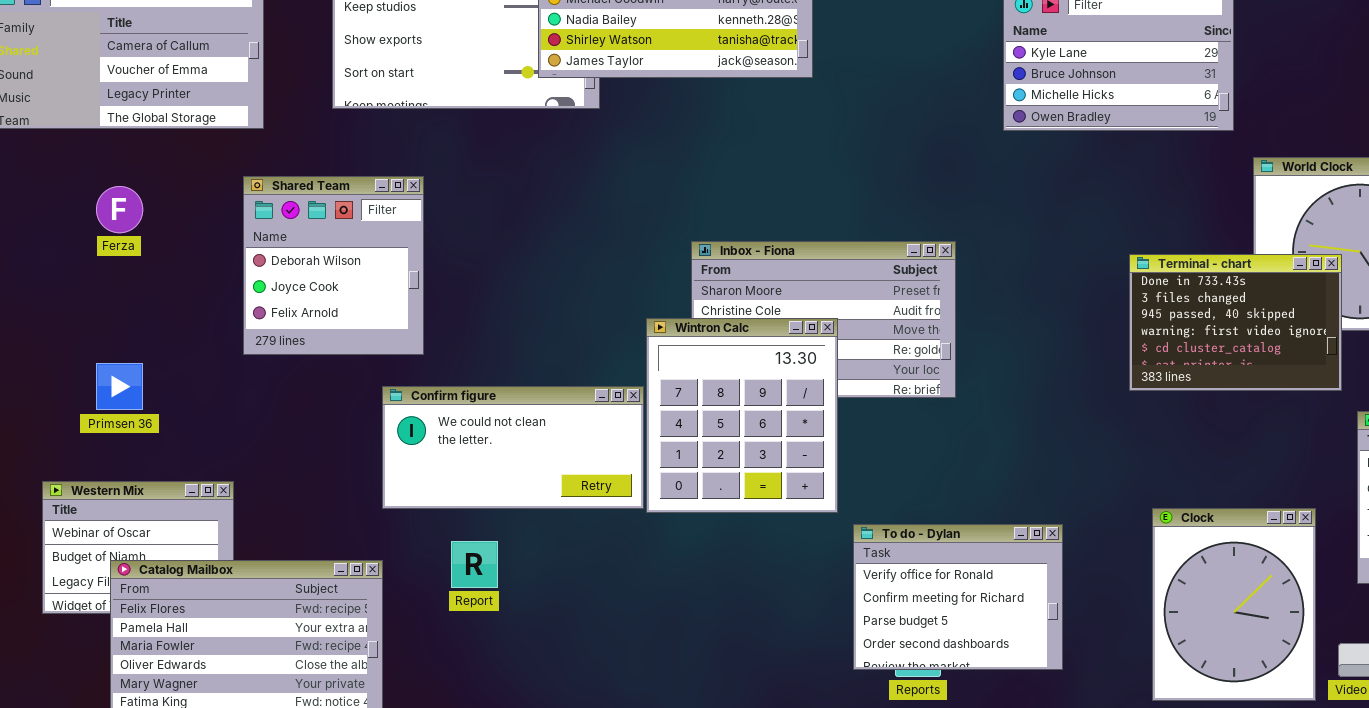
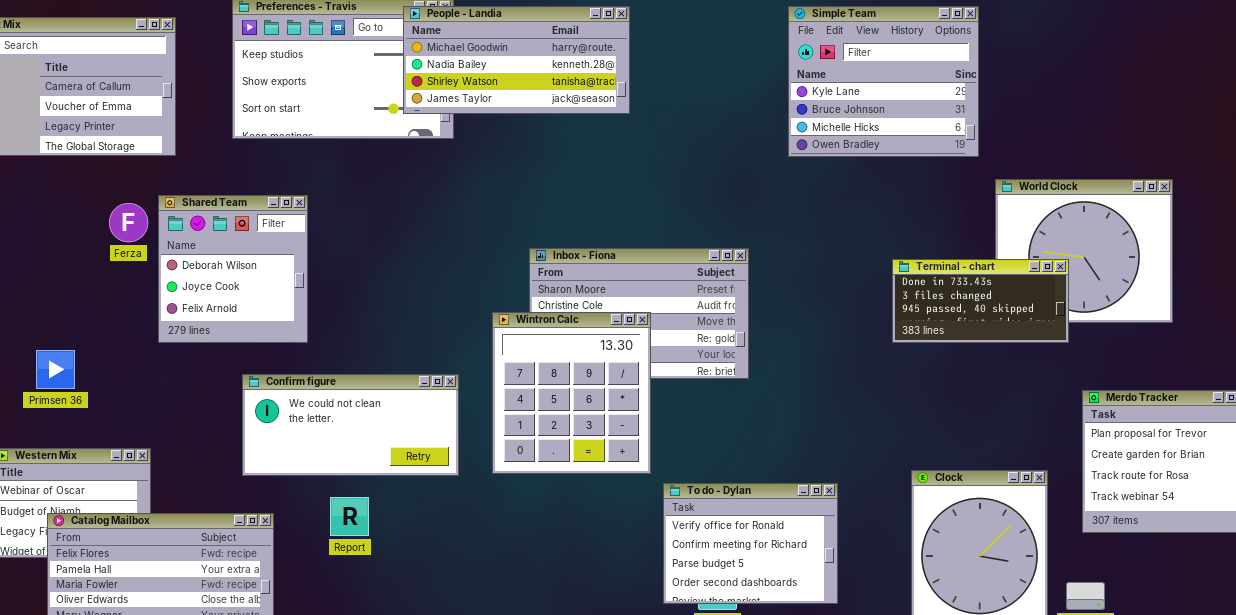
Ferza: [96,186,143,233] -> [109,203,148,242], moved
Terminal - chart: [1129,254,1342,391] -> [892,259,1069,343], resized
Confirm figure: [382,386,644,509] -> [242,374,459,476], moved

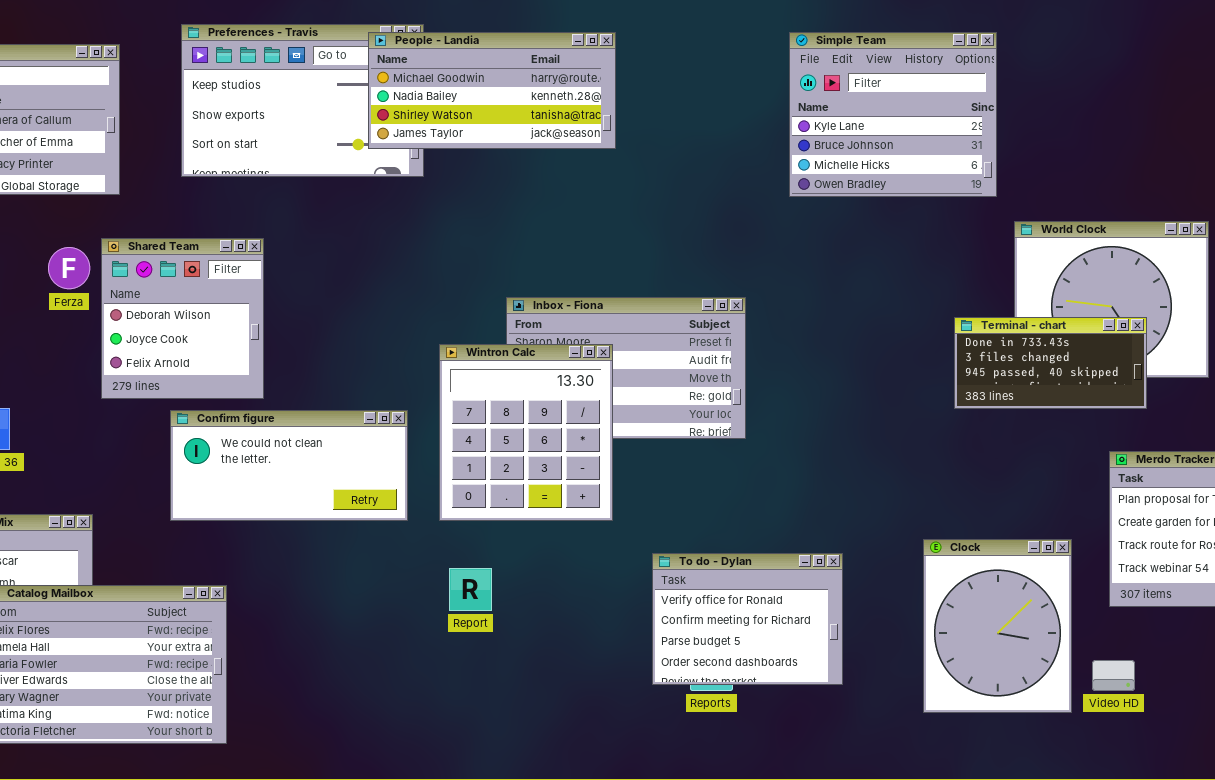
Terminal - chart: [892,259,1069,343] -> [954,317,1147,409], moved
Wintron Calc: [492,312,651,474] -> [439,344,613,521], moved
Confirm figure: [242,374,459,476] -> [170,410,408,521], moved
Report: [330,497,369,536] -> [449,568,492,611], moved

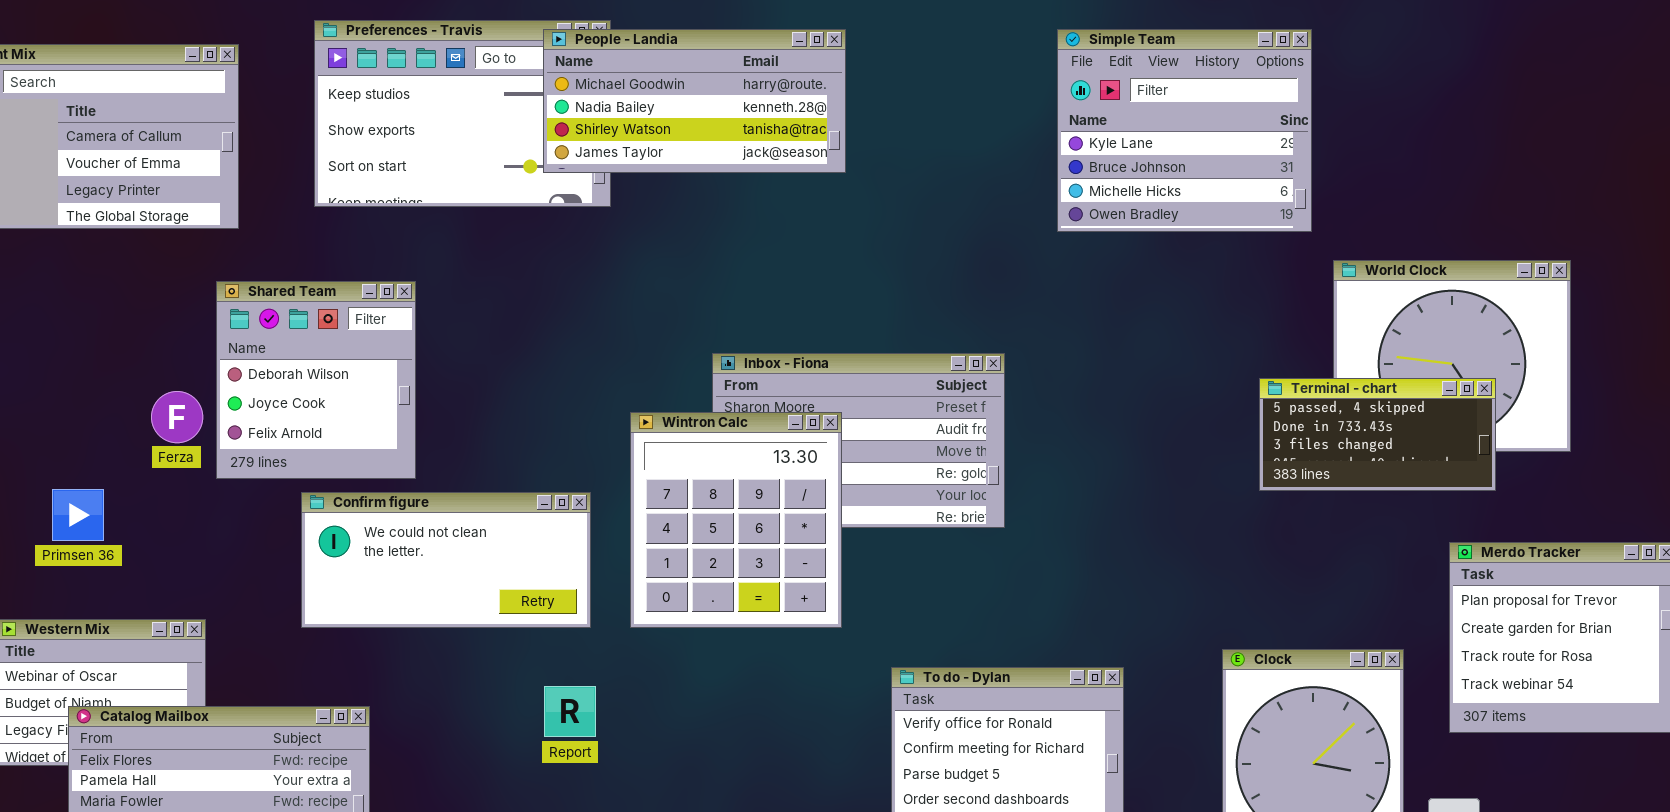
Ferza: [48,247,90,289] -> [151,391,203,443], moved
Terminal - chart: [954,317,1147,409] -> [1259,378,1496,491], scrolled up 1 row
Report: [449,568,492,611] -> [544,686,596,737], moved

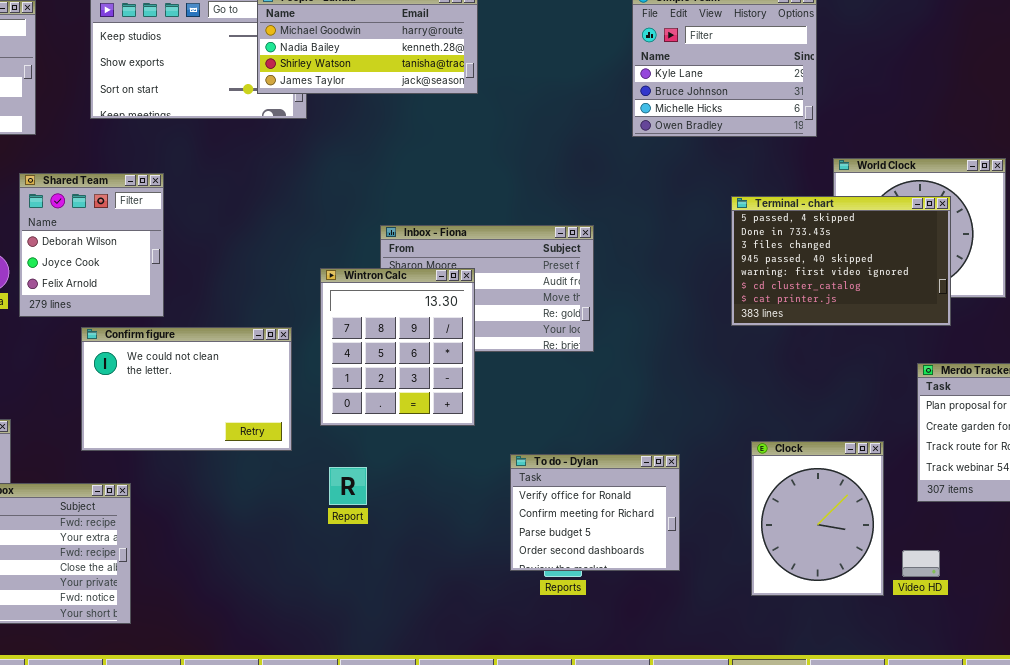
Terminal - chart: [1259,378,1496,491] -> [731,196,951,326], resized
Confirm figure: [301,492,591,628] -> [81,327,292,451], resized
Report: [544,686,596,737] -> [329,467,367,505], moved

